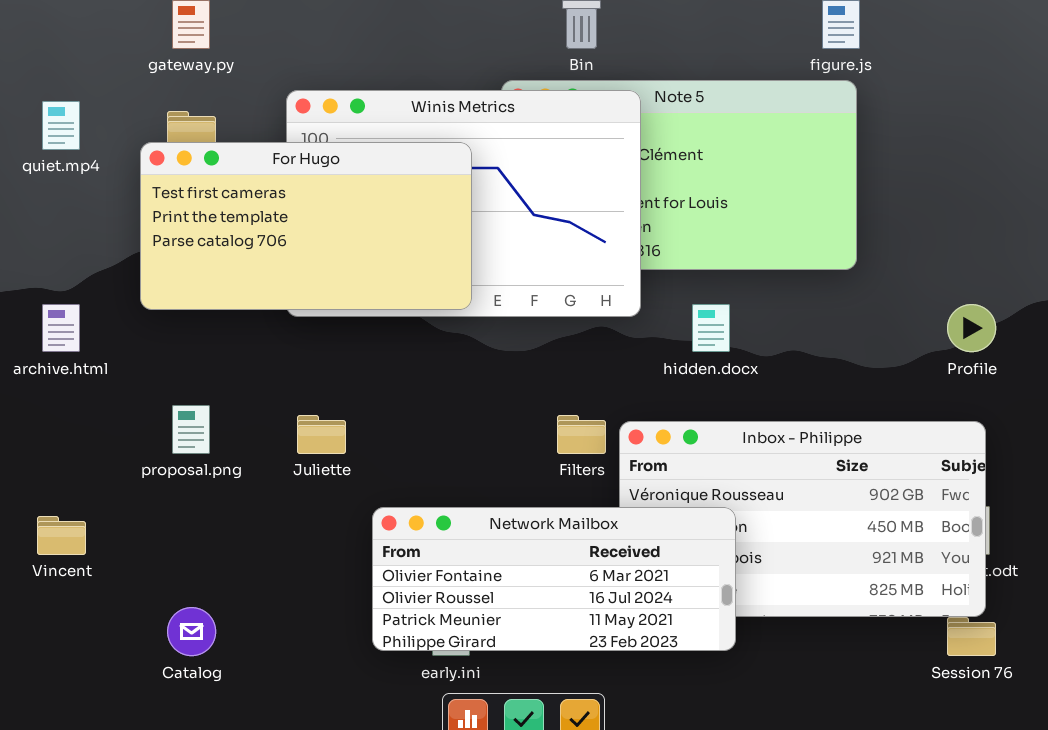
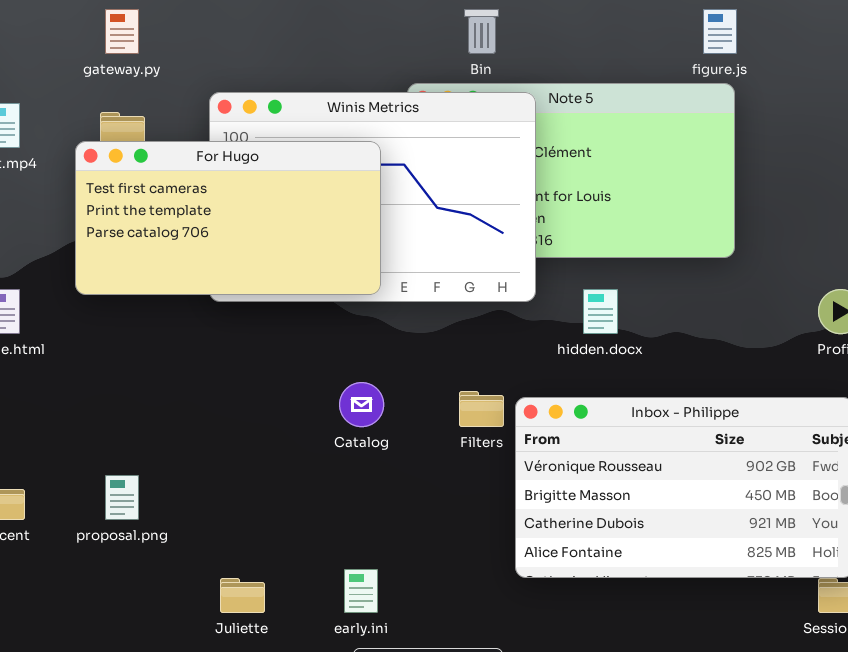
proposal.png: [172,405,210,454] -> [105,475,139,520], moved
Juliette: [297,415,346,454] -> [220,578,265,613], moved
Network Mailbox: [372,507,736,651] -> none, closed
Catalog: [167,607,216,656] -> [339,382,384,427], moved

